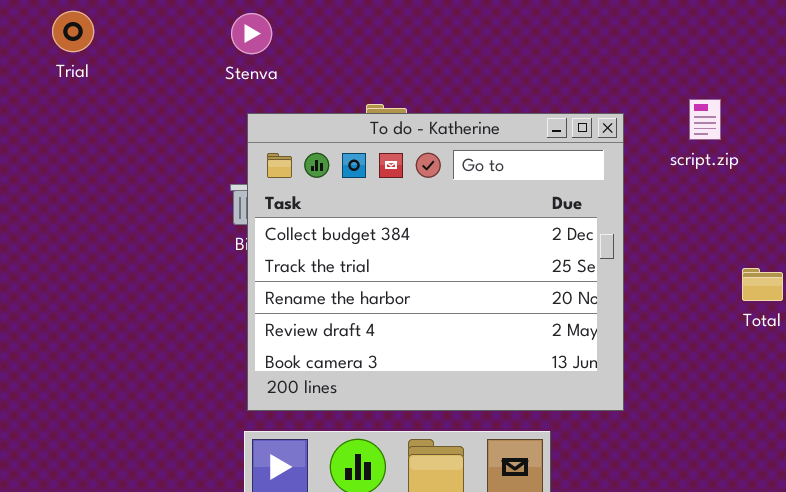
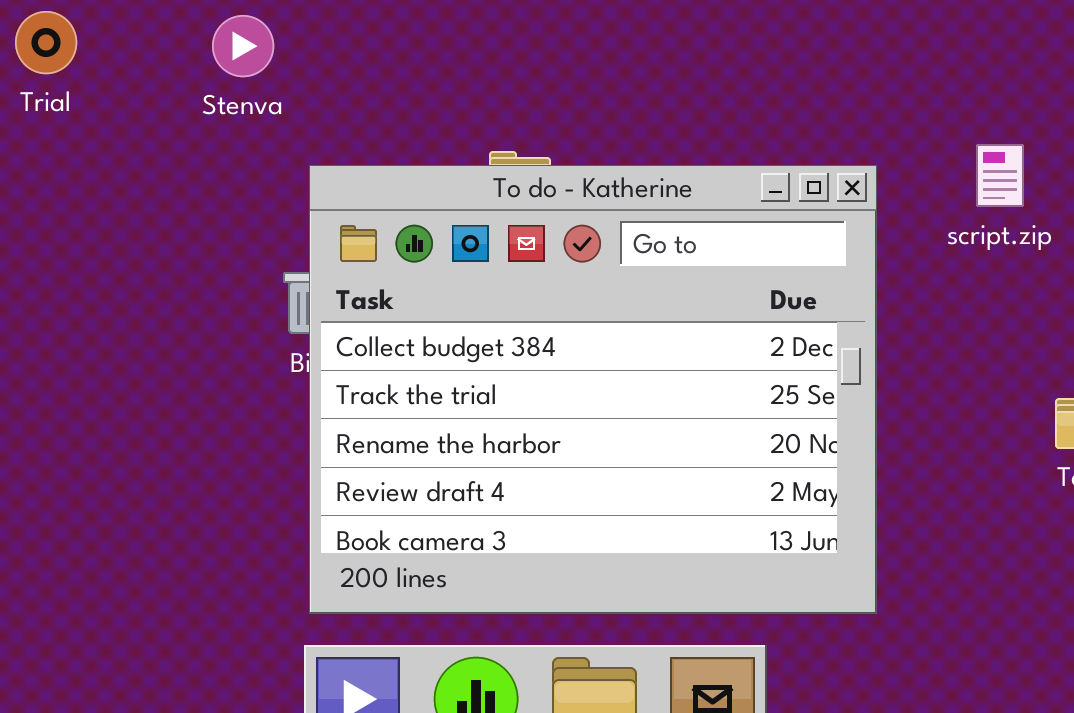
Stenva: [231,13,272,54] -> [212,15,274,77], moved

